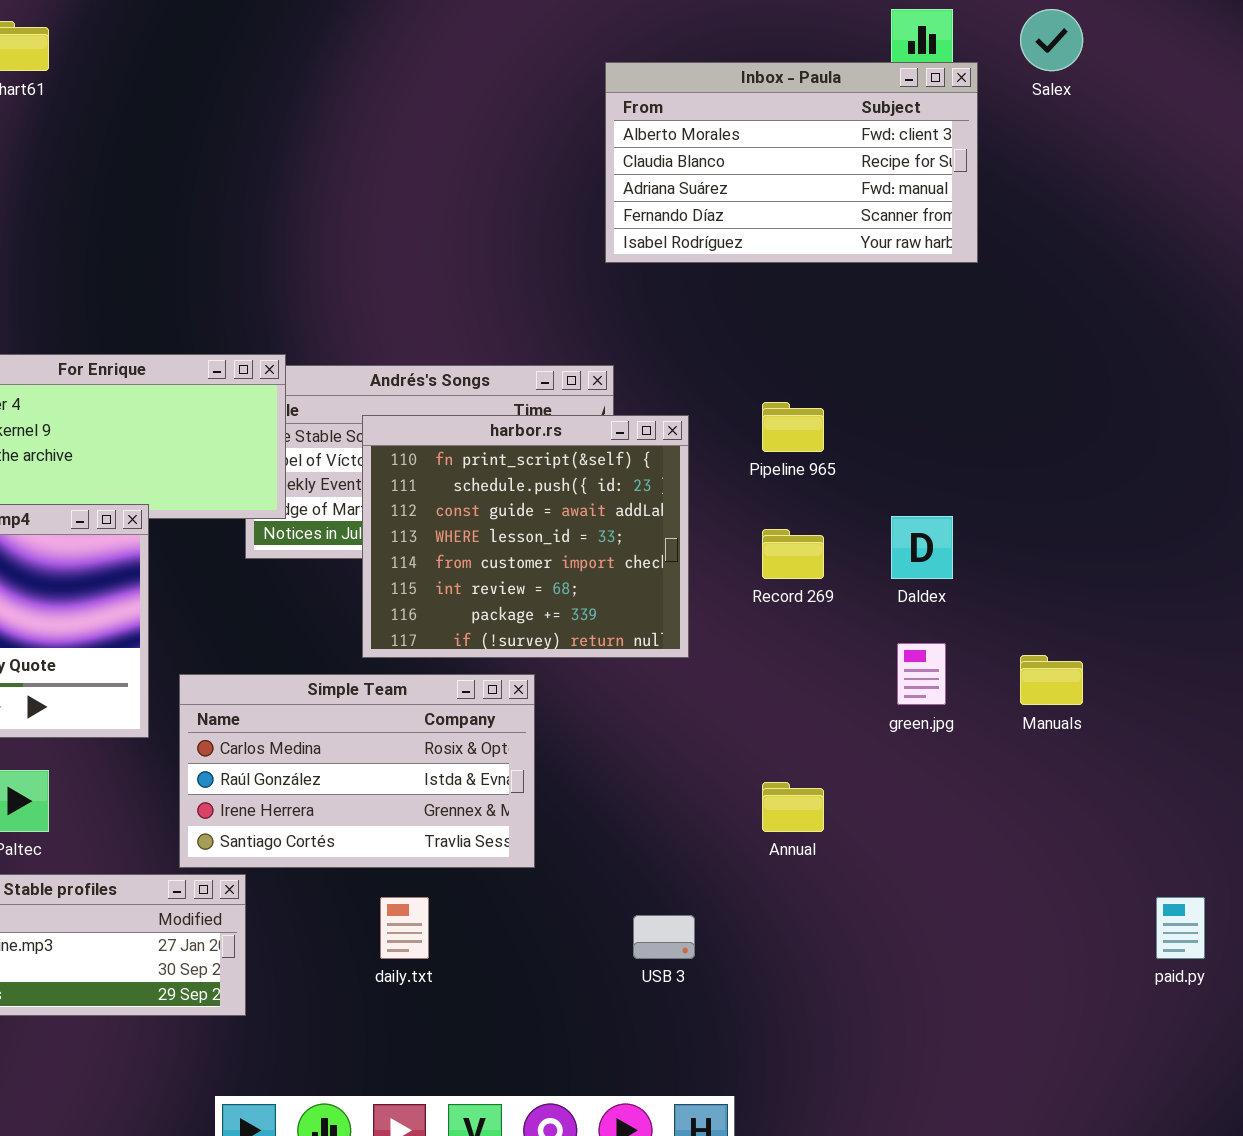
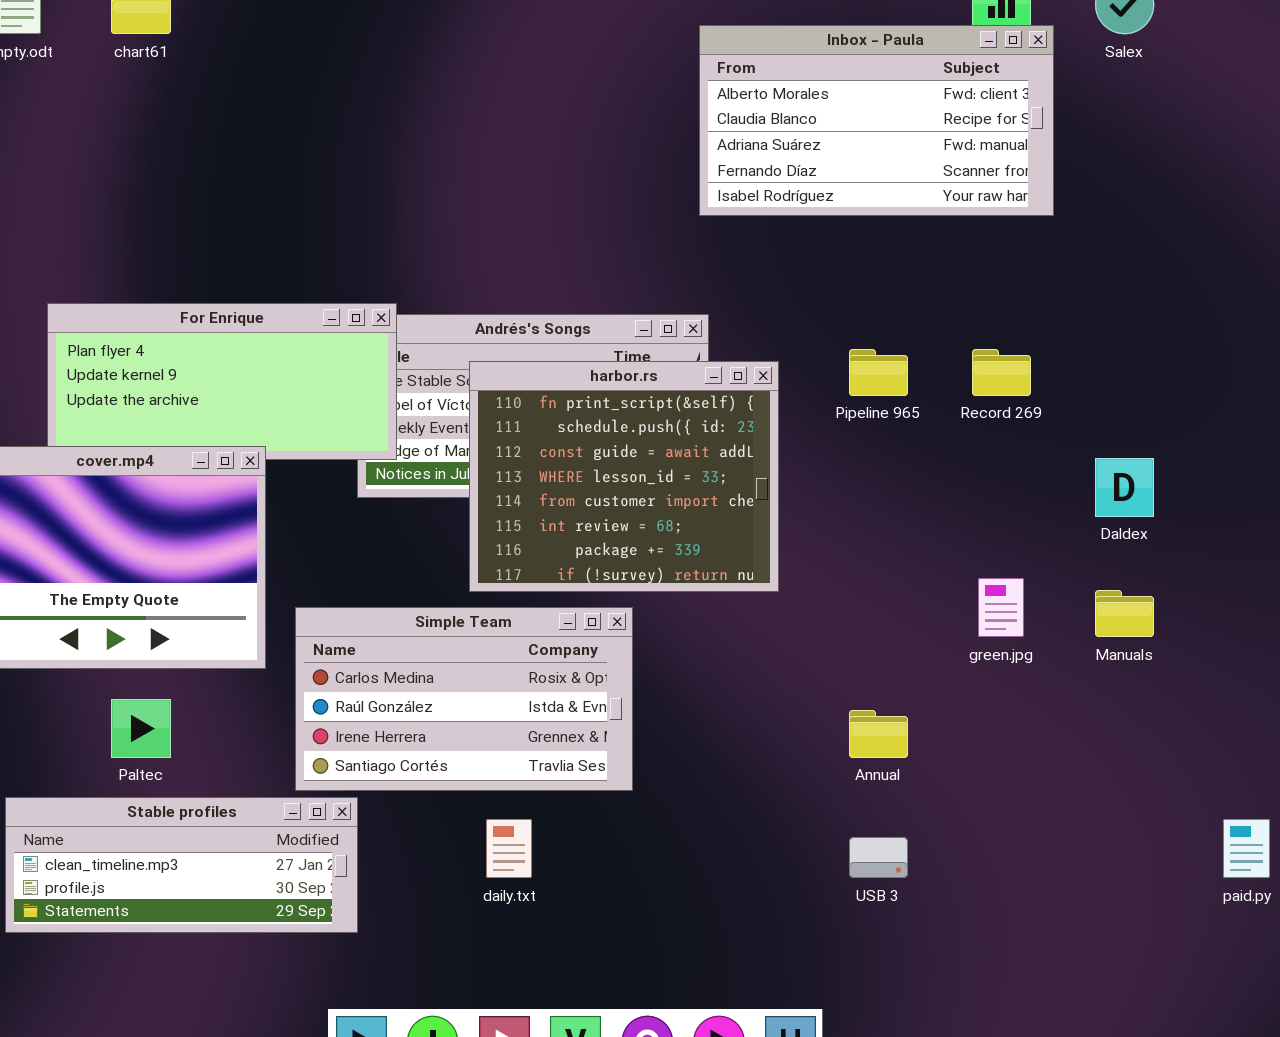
Daldex: [891,516,953,579] -> [1095,458,1154,517], moved
Record 269: [762,529,824,579] -> [972,349,1031,396], moved
USB 3: [633,915,695,959] -> [849,837,908,878], moved

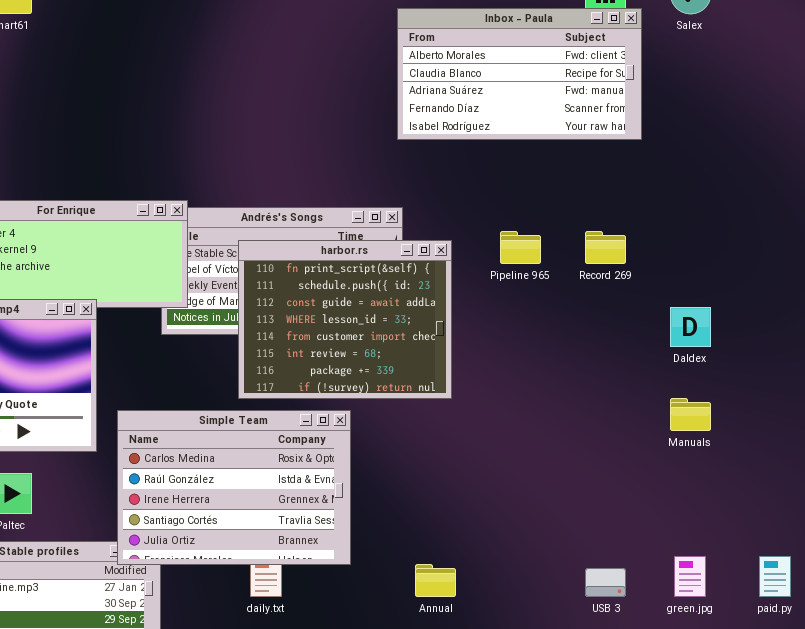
green.jpg: [978,578,1024,637] -> [674,556,706,597], moved
Simple Team: [295,607,633,791] -> [117,410,351,565], resized
Annual: [849,710,908,758] -> [415,564,456,597], moved
USB 3: [849,837,908,878] -> [585,568,626,597], moved

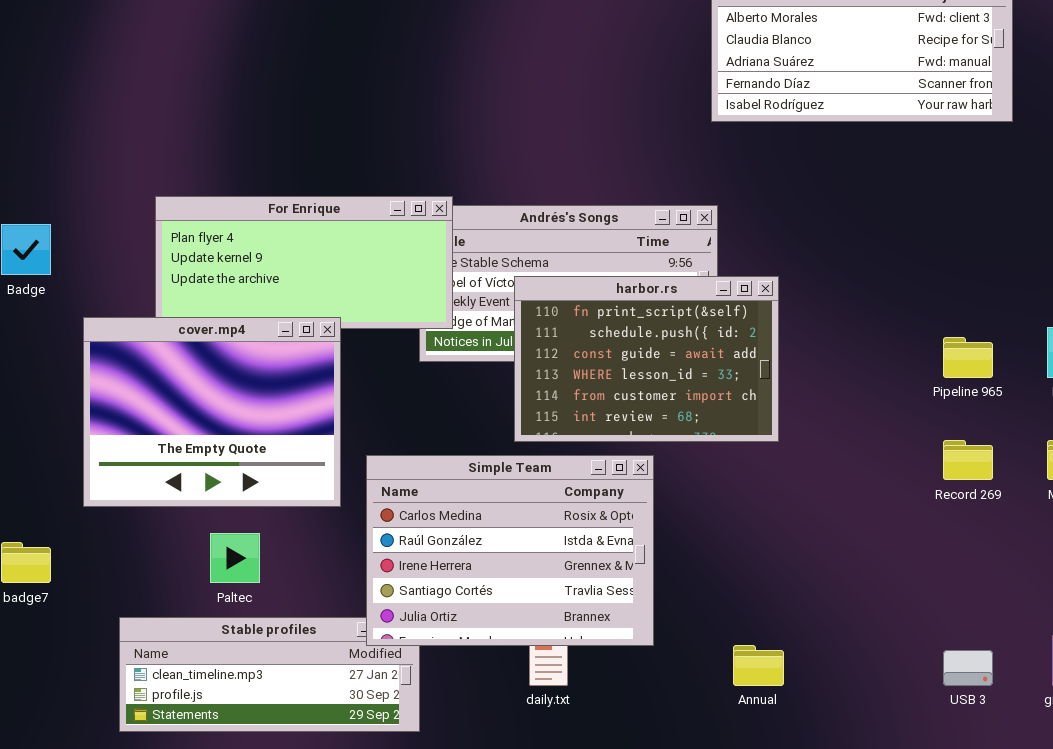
Pipeline 965: [500,231,541,264] -> [943,337,993,378], moved
Record 269: [585,231,626,264] -> [943,440,993,480], moved
harbor.rs: [238,240,452,399] -> [514,276,779,442], resized

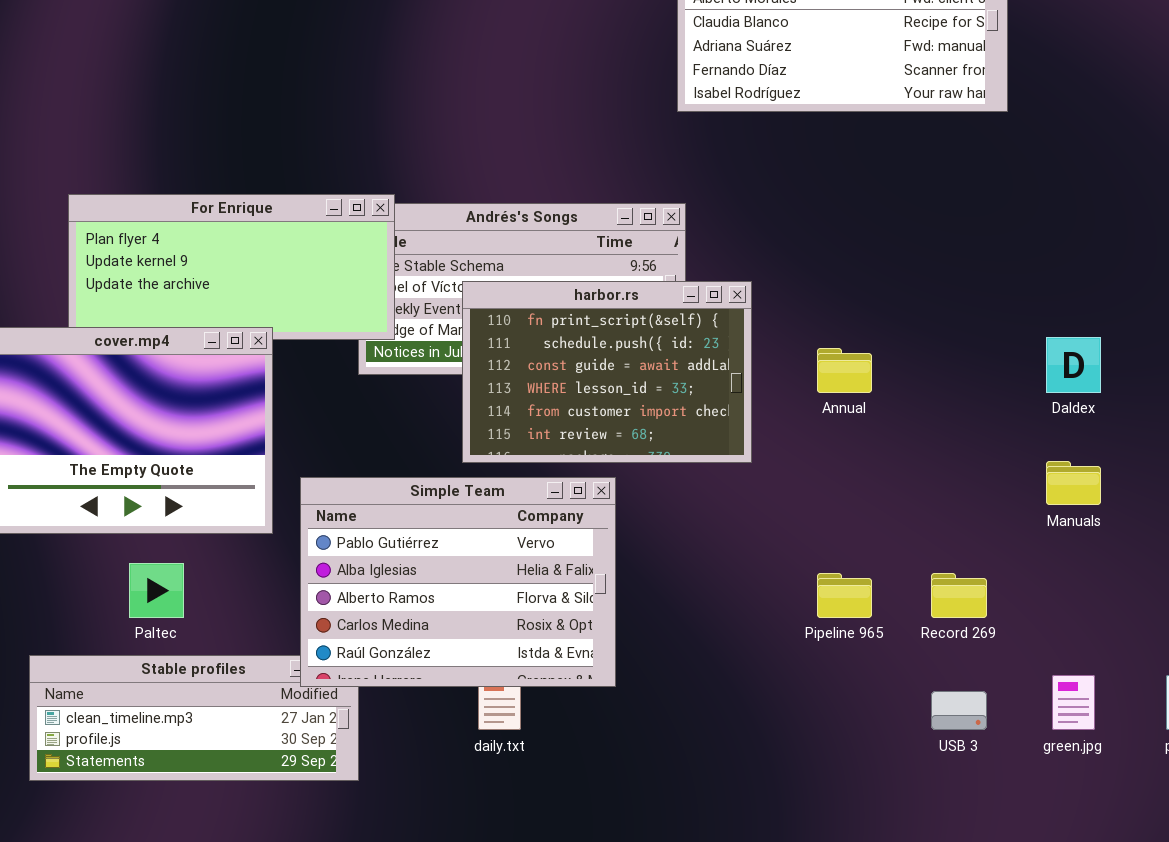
Pipeline 965: [943,337,993,378] -> [817,573,872,618], moved
Record 269: [943,440,993,480] -> [931,573,987,618], moved
Simple Team: [366,455,654,646] -> [300,477,616,687], scrolled up 3 rows
Annual: [733,645,784,686] -> [817,348,872,393], moved

